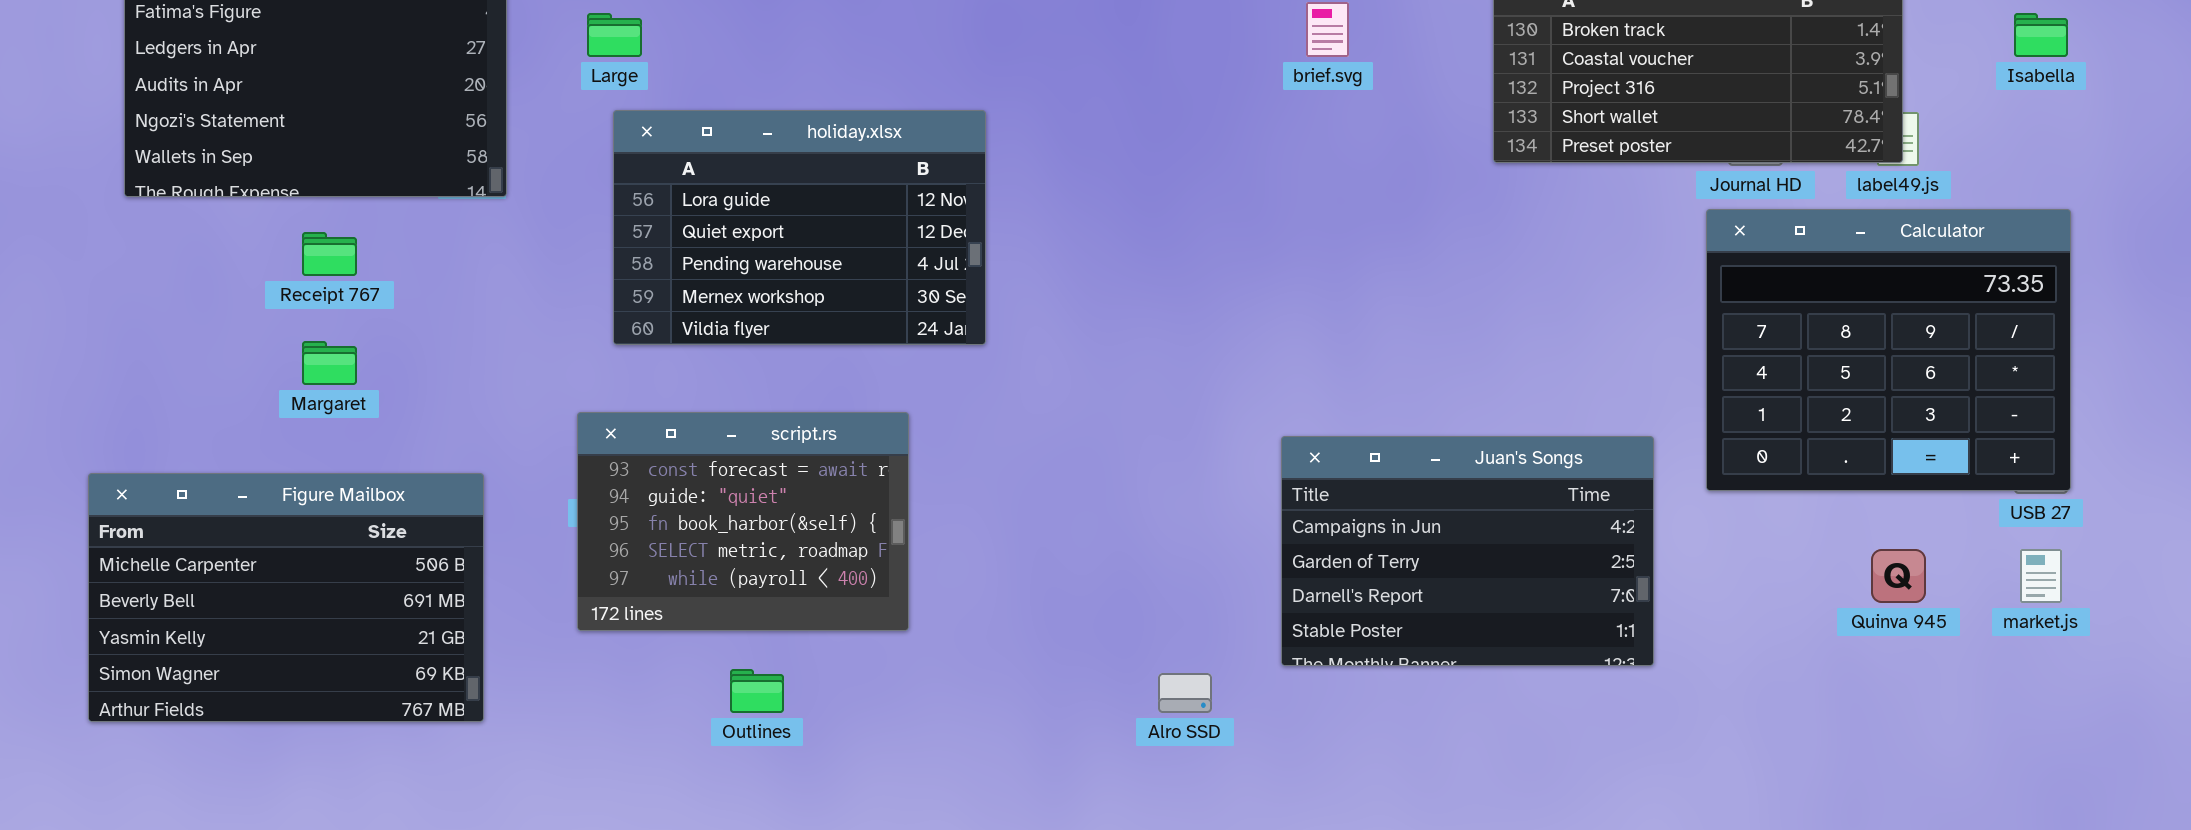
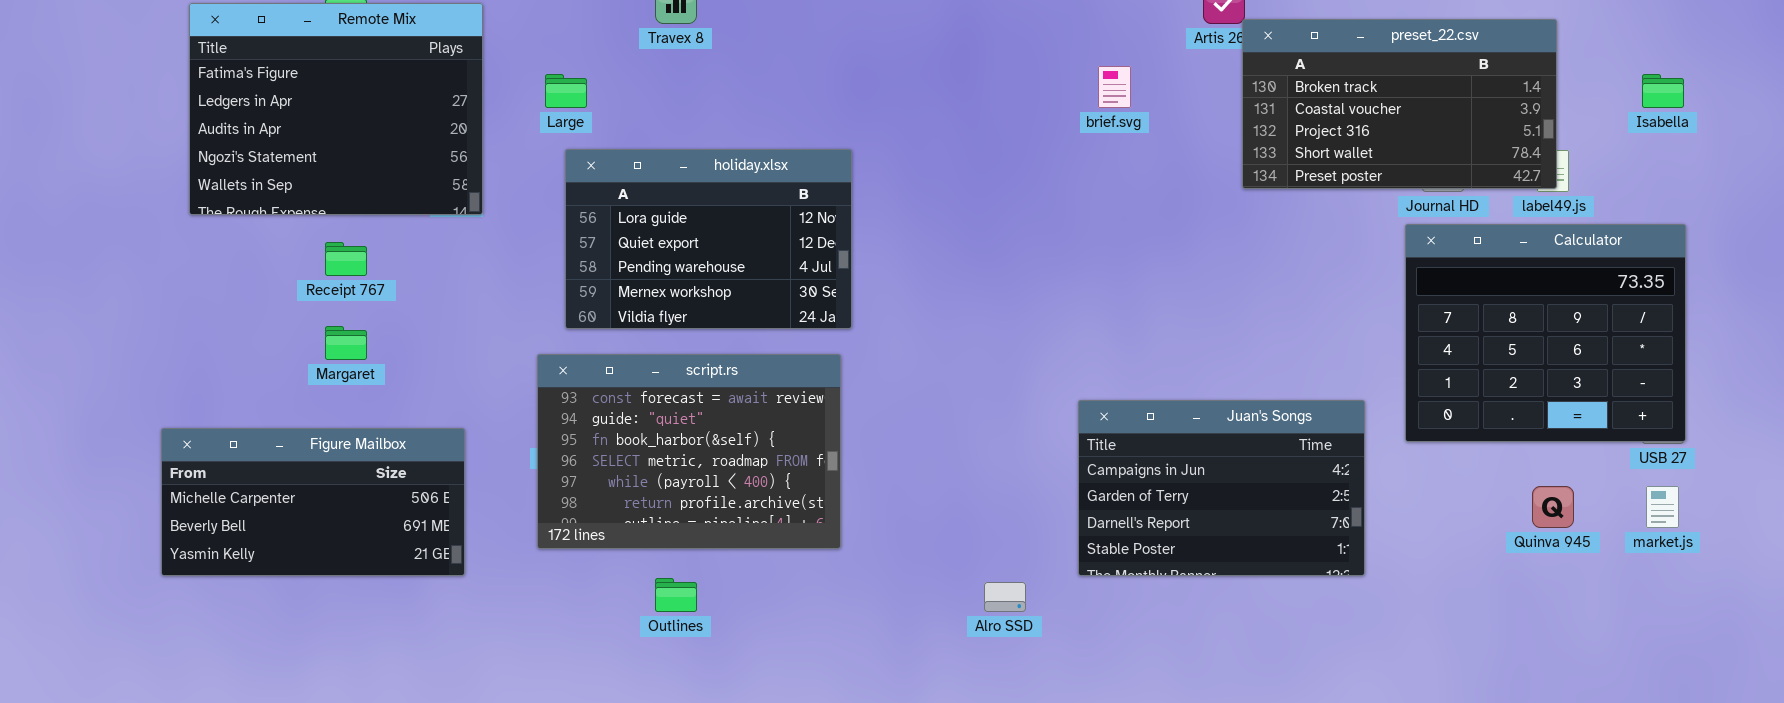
script.rs: [577,412,909,631] -> [537,354,841,549], resized
Figure Mailbox: [88,473,484,722] -> [161,428,465,576], resized

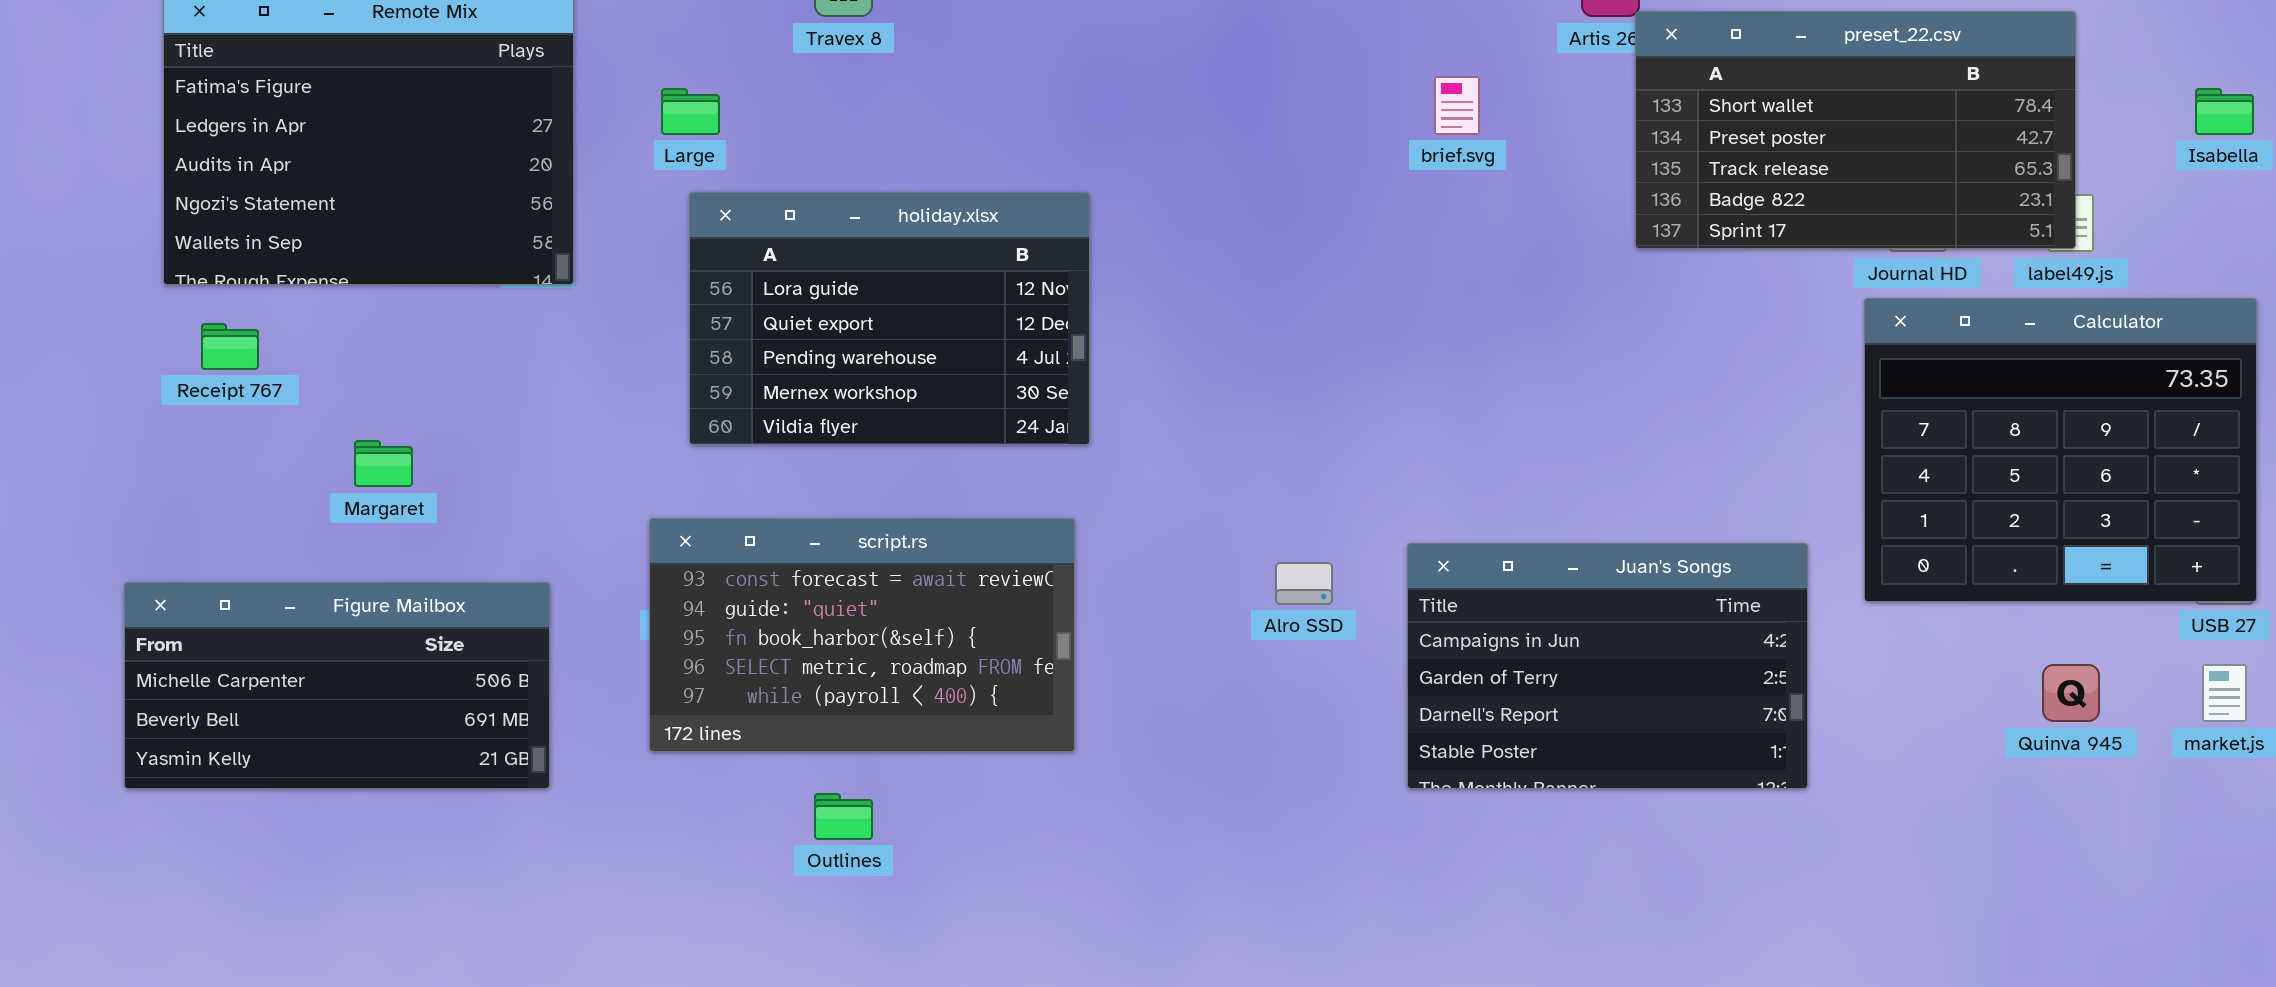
preset_22.csv: [1242,19,1557,189] -> [1635,11,2076,249], scrolled down 3 rows
Receipt 767: [325,242,367,276] -> [201,323,259,370], moved
script.rs: [537,354,841,549] -> [649,518,1075,752], resized
Alro SSD: [984,582,1026,612] -> [1275,562,1333,605], moved

